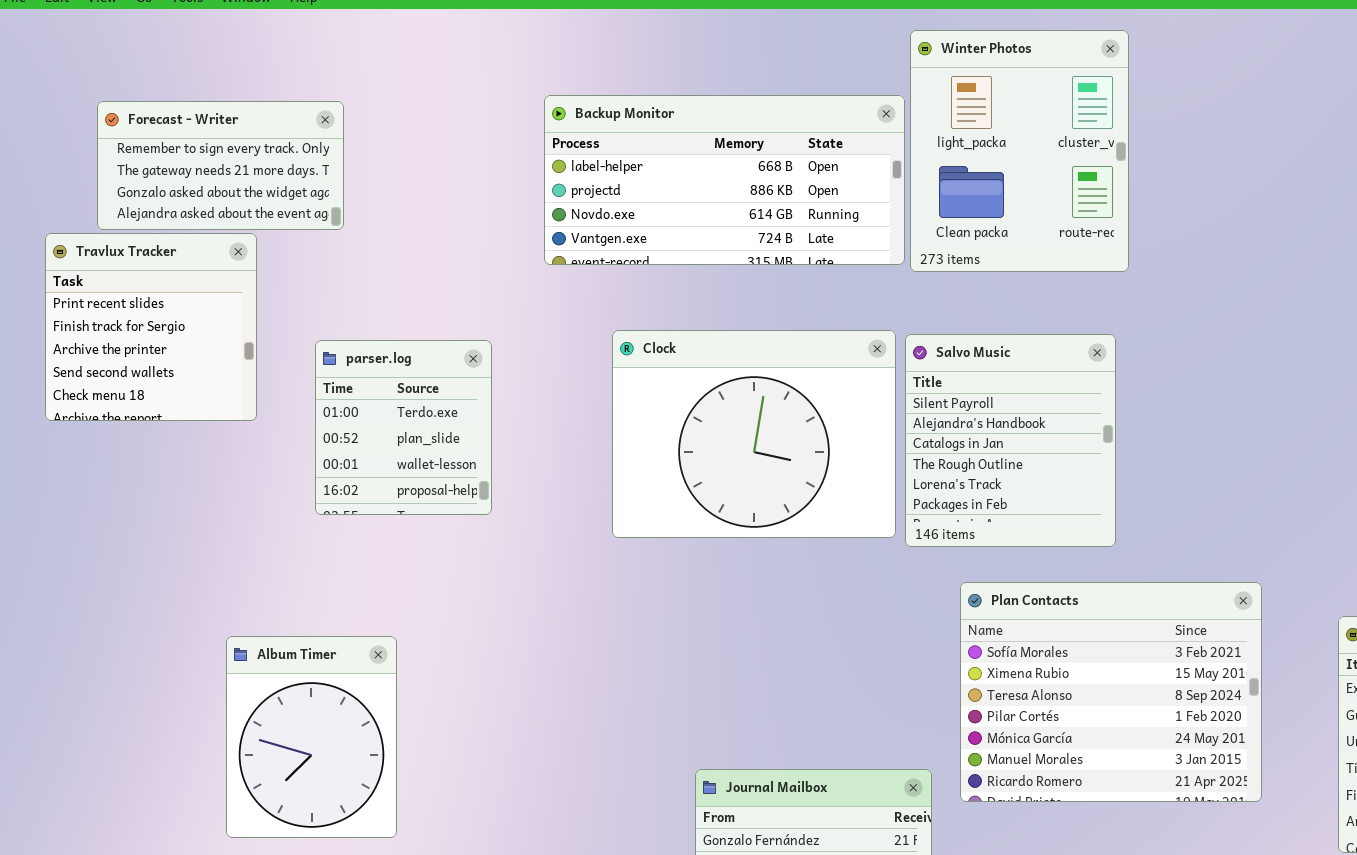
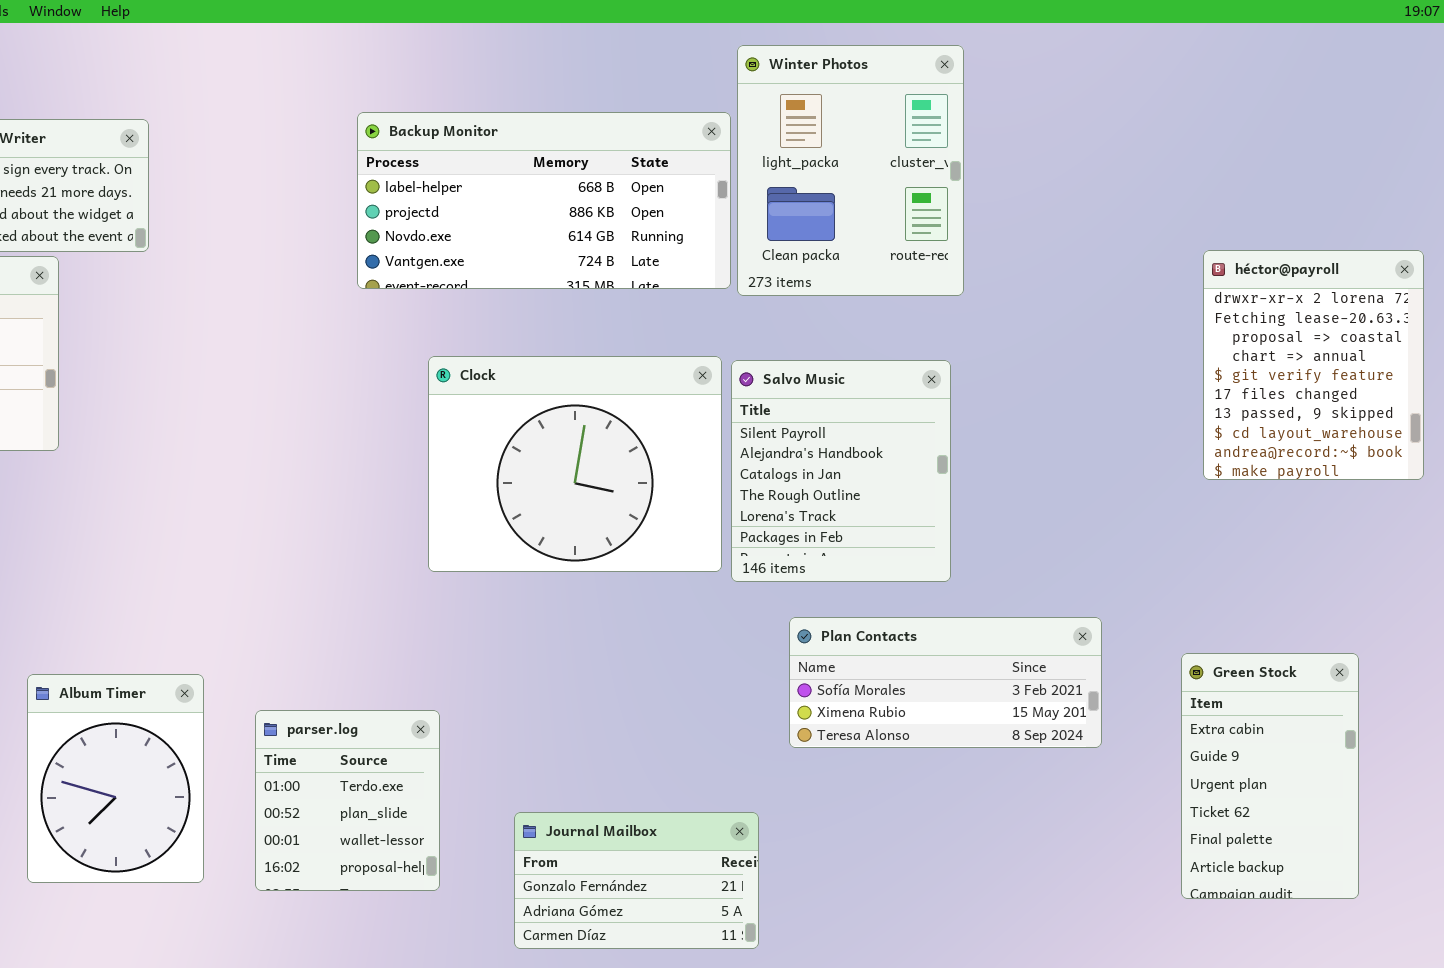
parser.log: [315,340,492,515] -> [255,710,440,891], moved
Plan Contacts: [960,582,1262,802] -> [789,617,1102,748], resized

